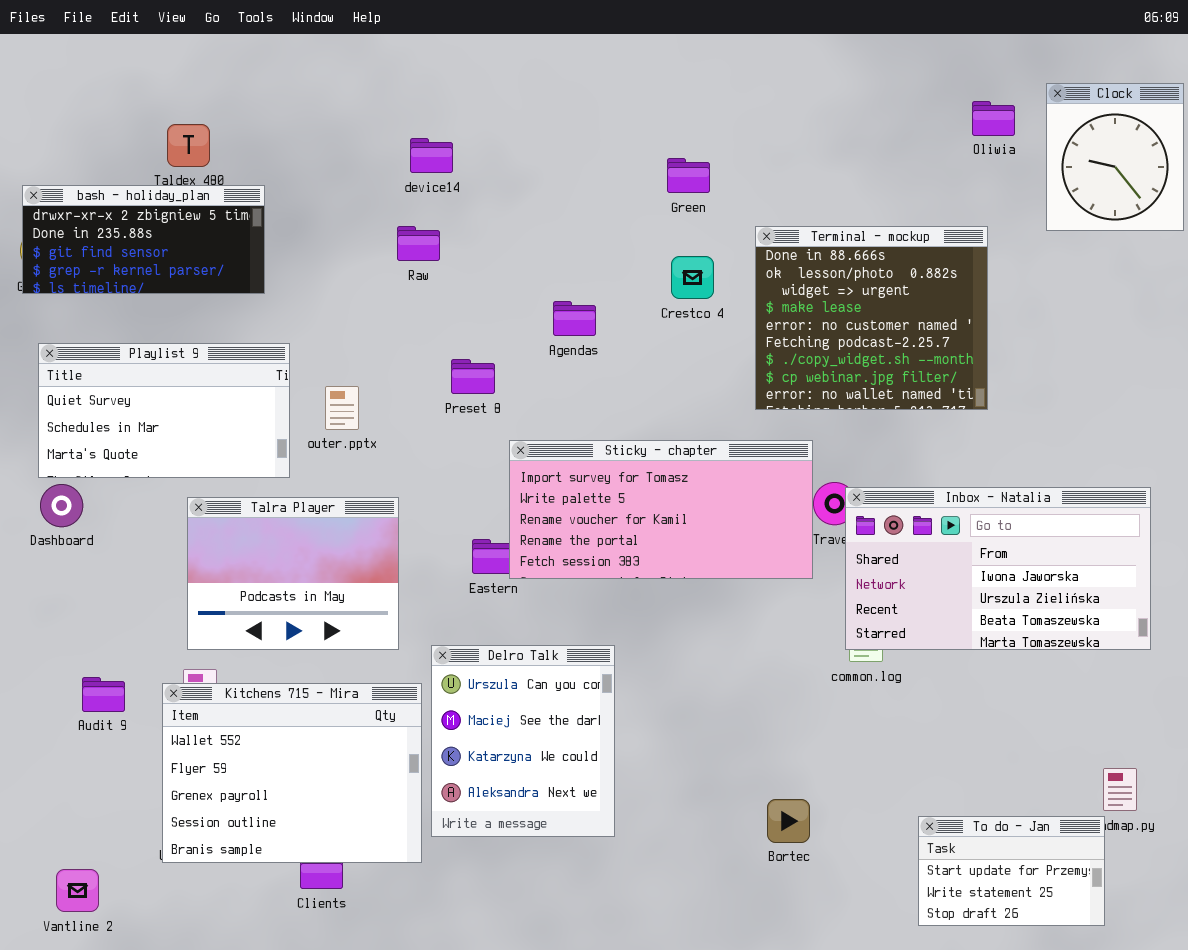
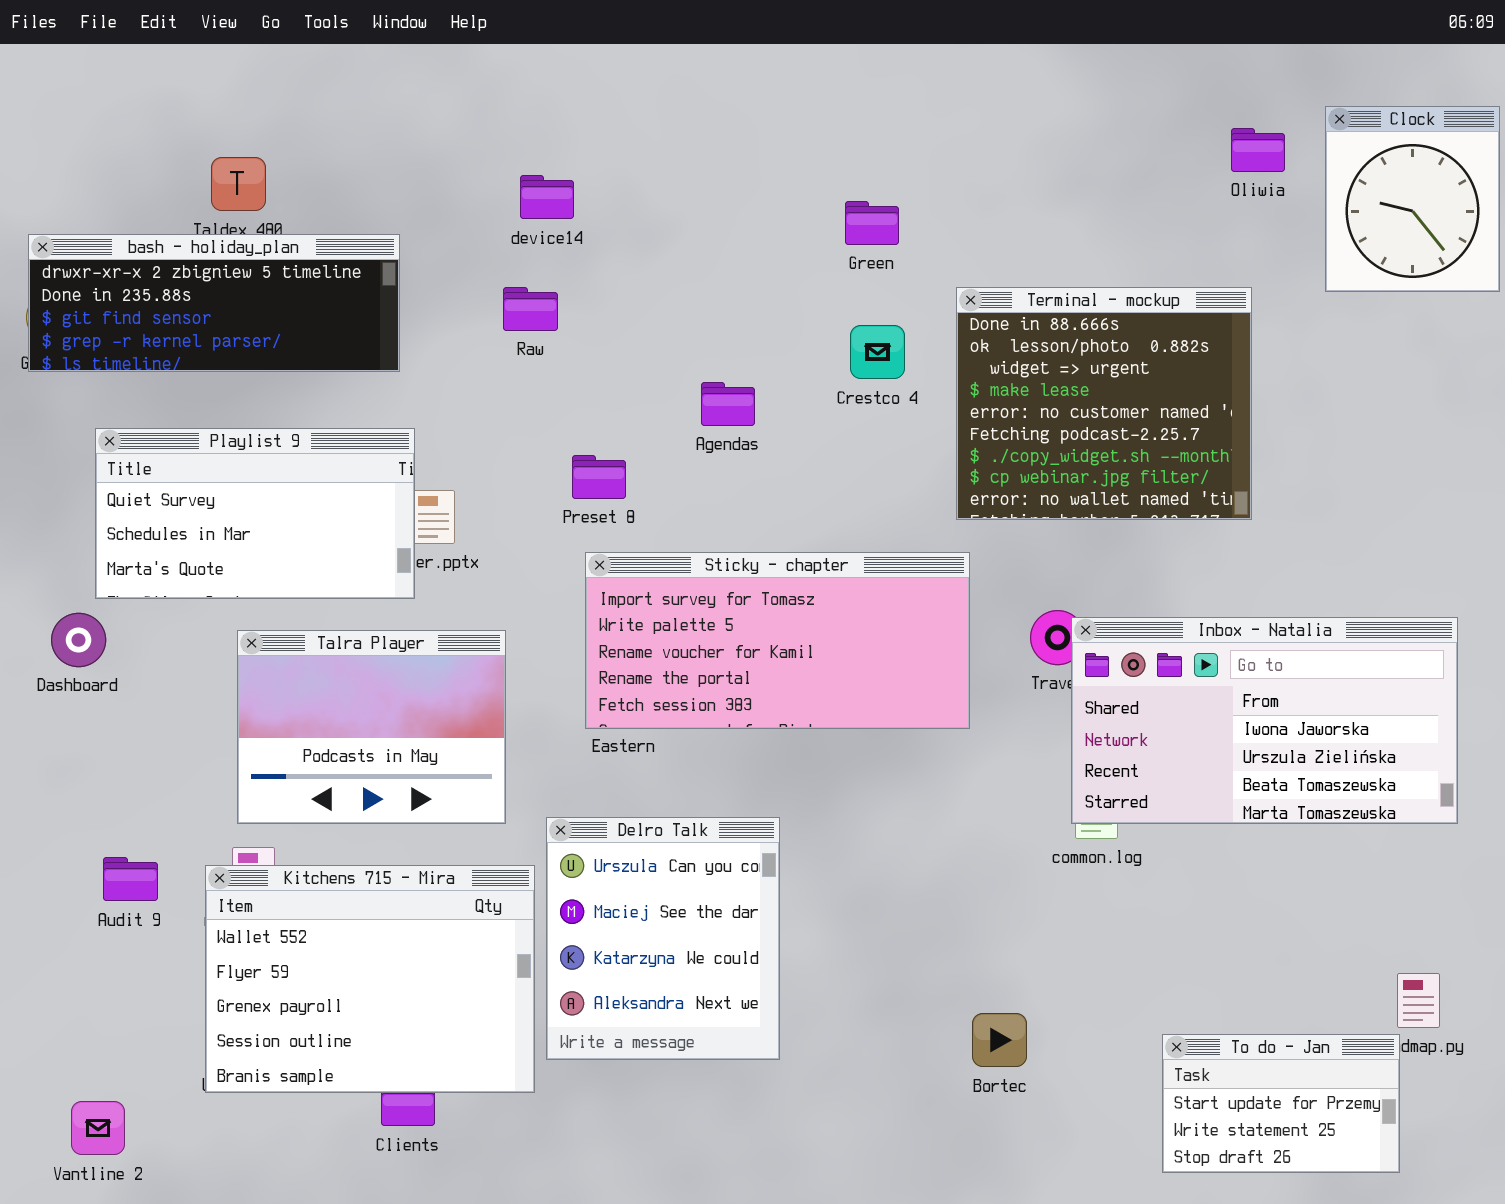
bash - holiday_plan: [22,185,265,294] -> [28,234,400,372], resized
Playlist 9: [38,343,290,478] -> [95,428,415,599], moved
Sticky - chapter: [509,440,813,579] -> [585,552,970,729], moved

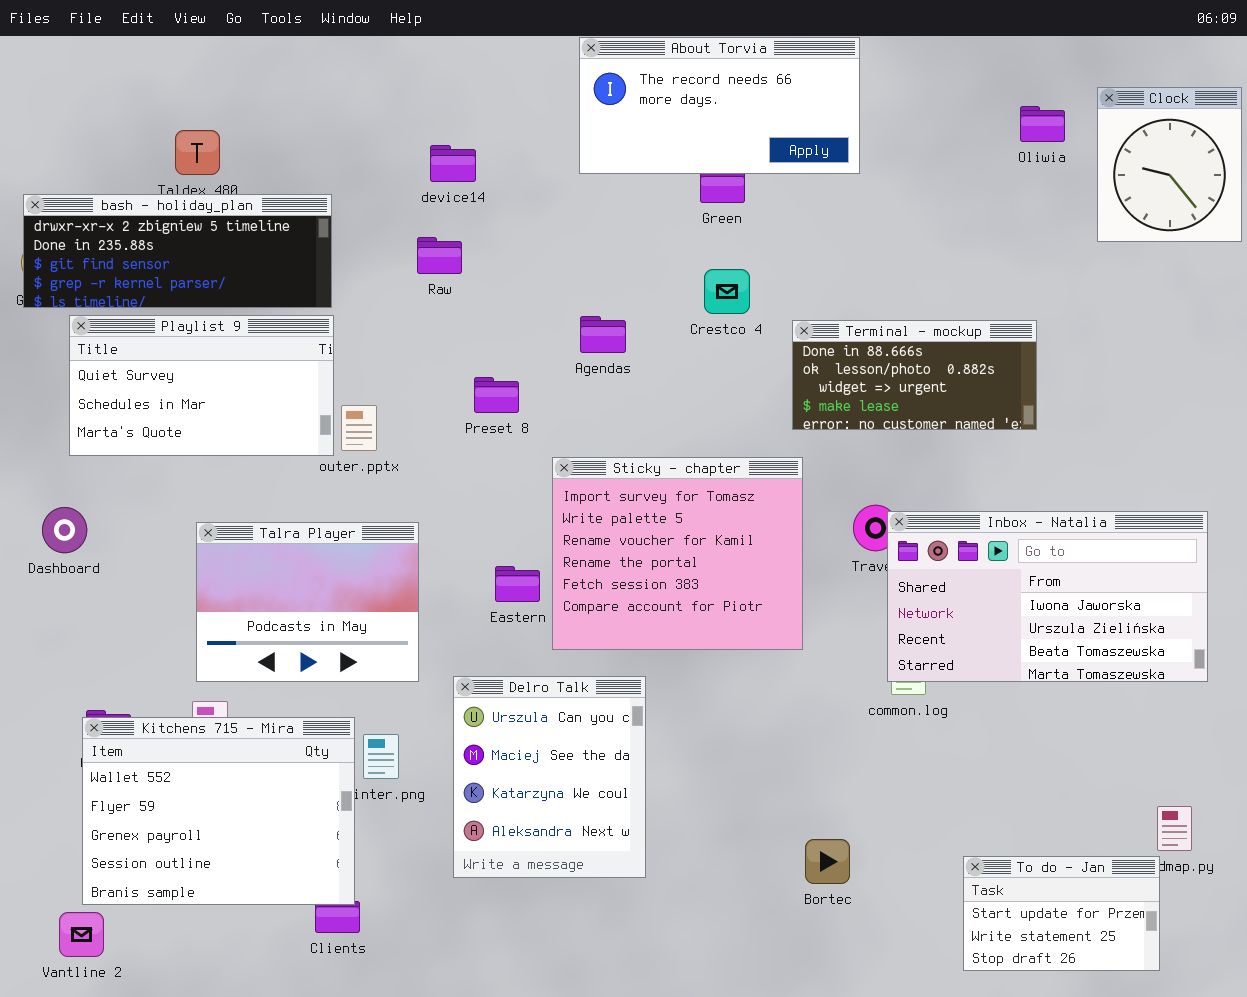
About Torvia: none -> [579,37,860,174], opened
Terminal - mockup: [956,287,1252,520] -> [792,320,1037,430], resized
Playlist 9: [95,428,415,599] -> [69,315,334,456], moved
Sticky - chapter: [585,552,970,729] -> [552,457,803,650], resized
Kitchens 715 - Mira: [205,865,535,1093] -> [82,717,355,905], moved

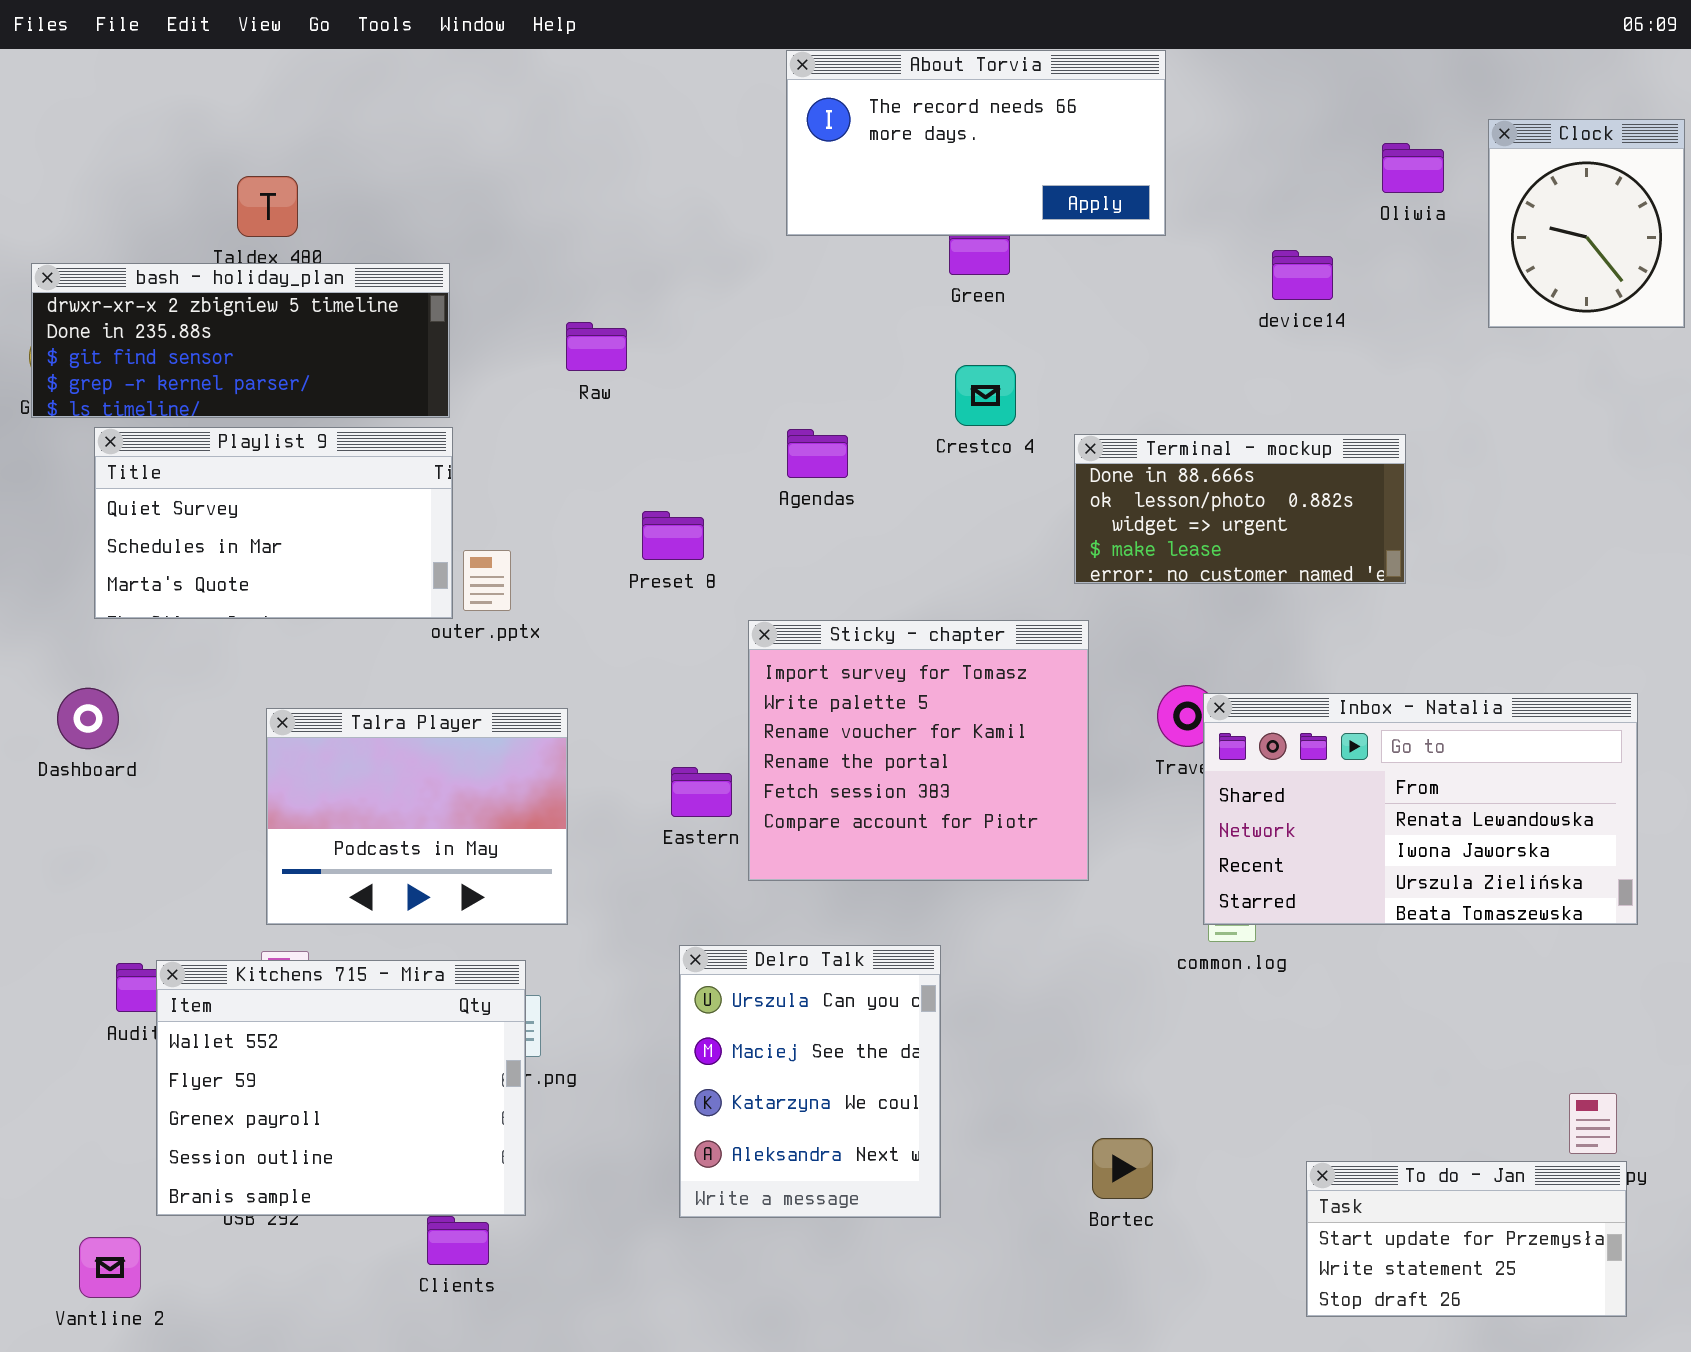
device14: [430,145,476,182] -> [1272,250,1333,300], moved
Inbox - Natalia: [887,511,1208,682] -> [1203,693,1638,925], scrolled up 1 row
Delro Talk: [453,676,646,878] -> [679,945,941,1218], moved
Kitchens 715 - Mira: [82,717,355,905] -> [156,960,526,1216], moved
To do - Jan: [963,856,1160,971] -> [1306,1161,1627,1317], resized

